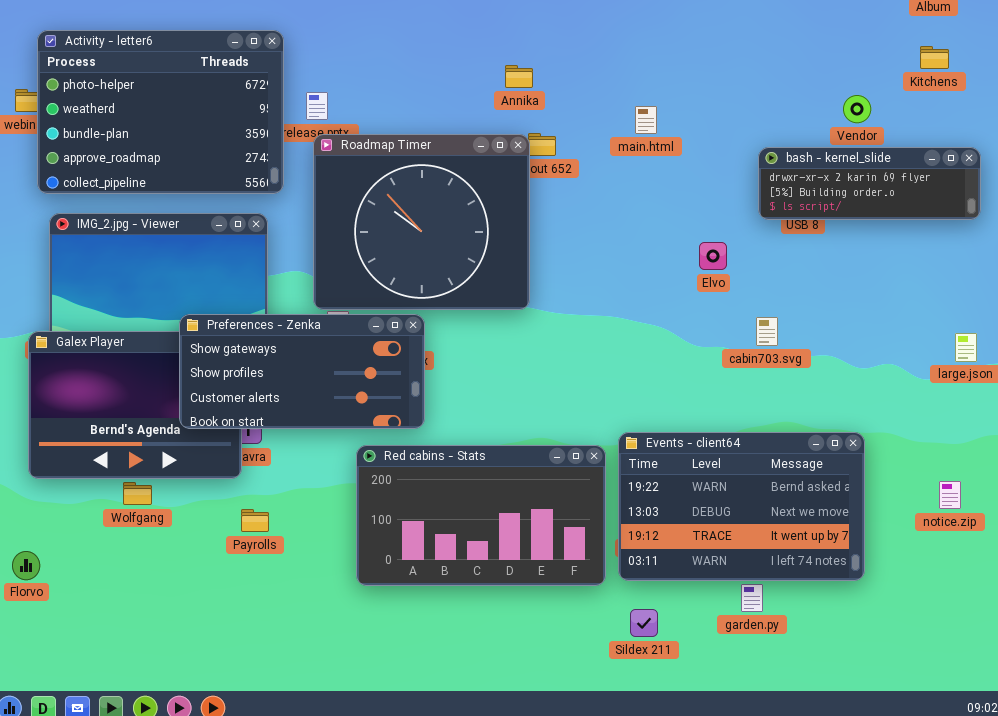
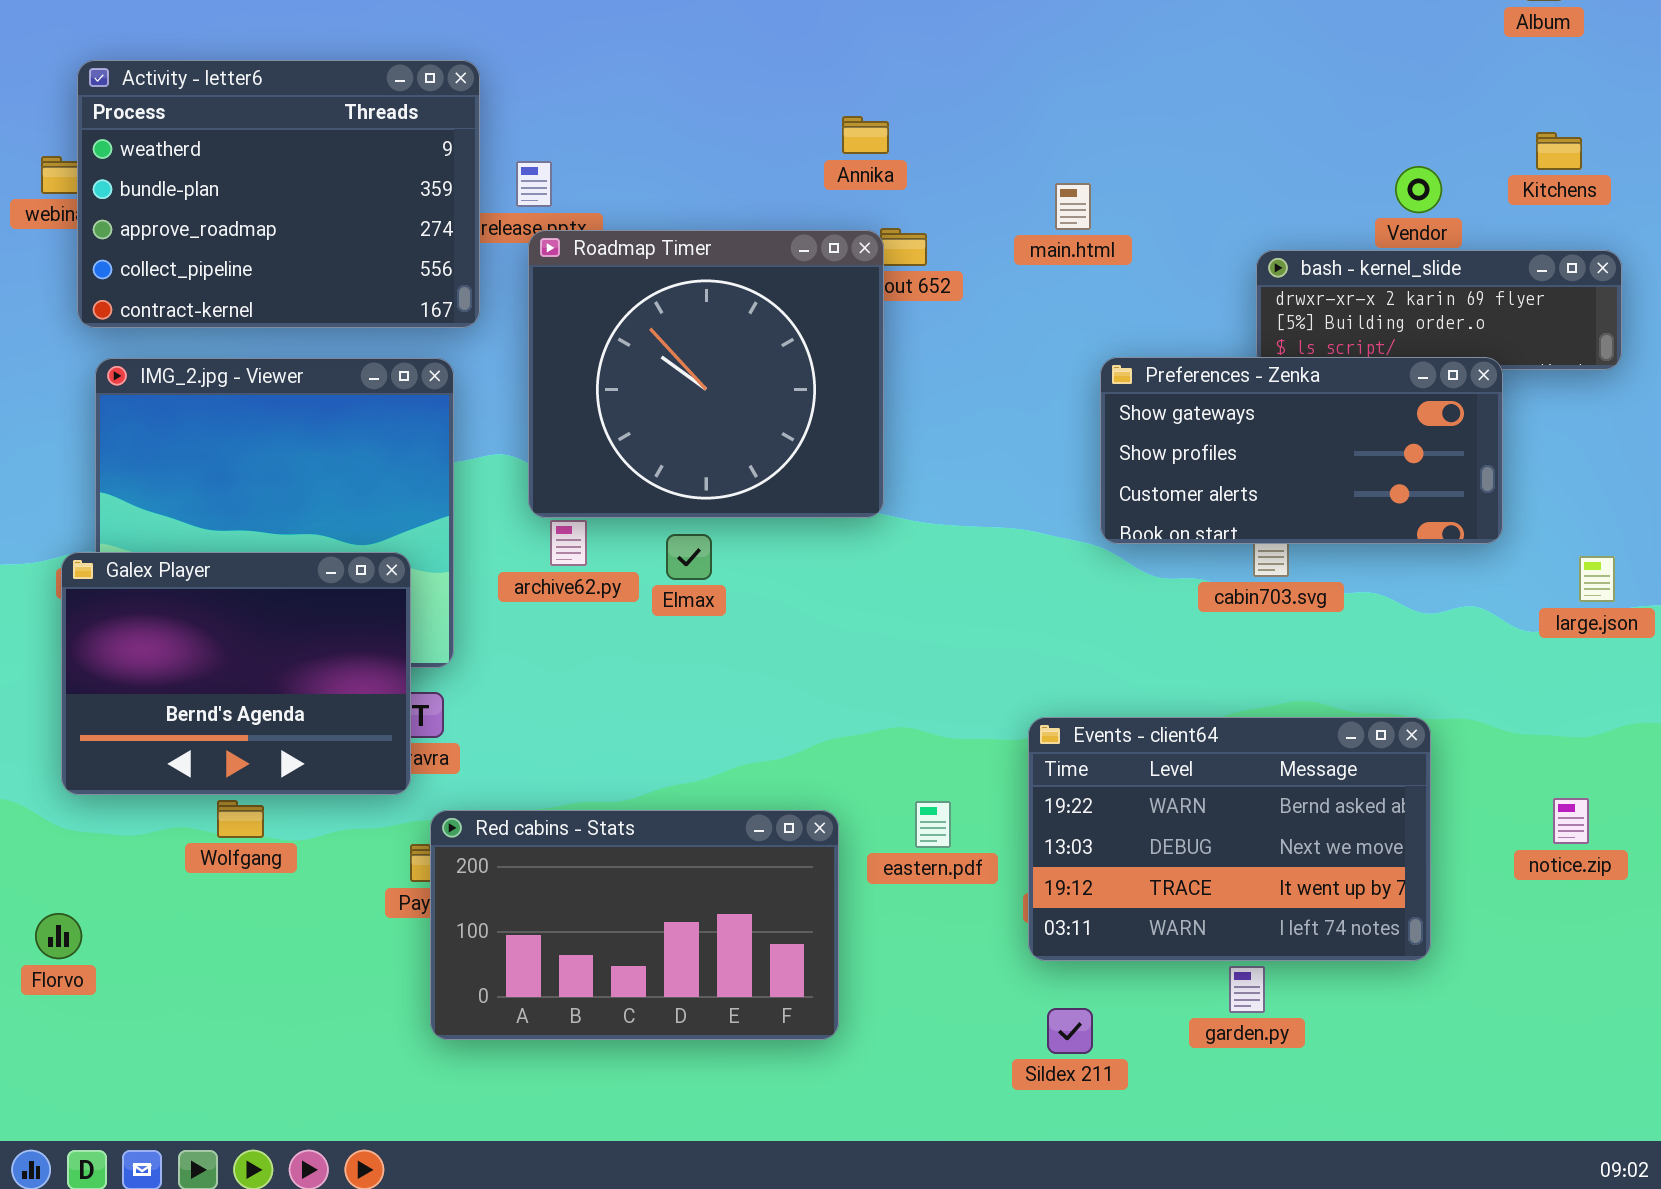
Activity - letter6: [37,30,284,194] -> [77,60,480,328], scrolled down 1 row
Kitchens: [920,46,949,69] -> [1536,132,1582,170], moved
Preferences - Zenka: [179,314,425,429] -> [1100,357,1503,544], moved
Red cabins - Stats: [356,445,606,586] -> [430,810,839,1040], moved

